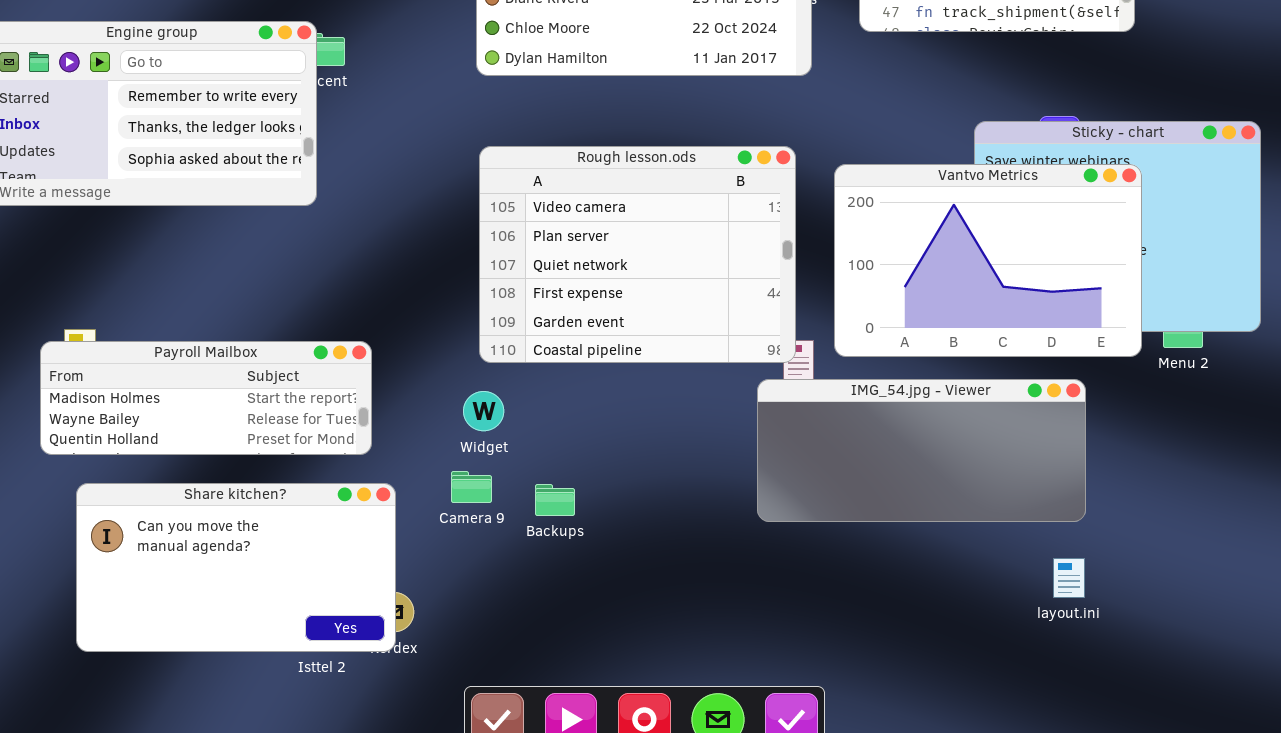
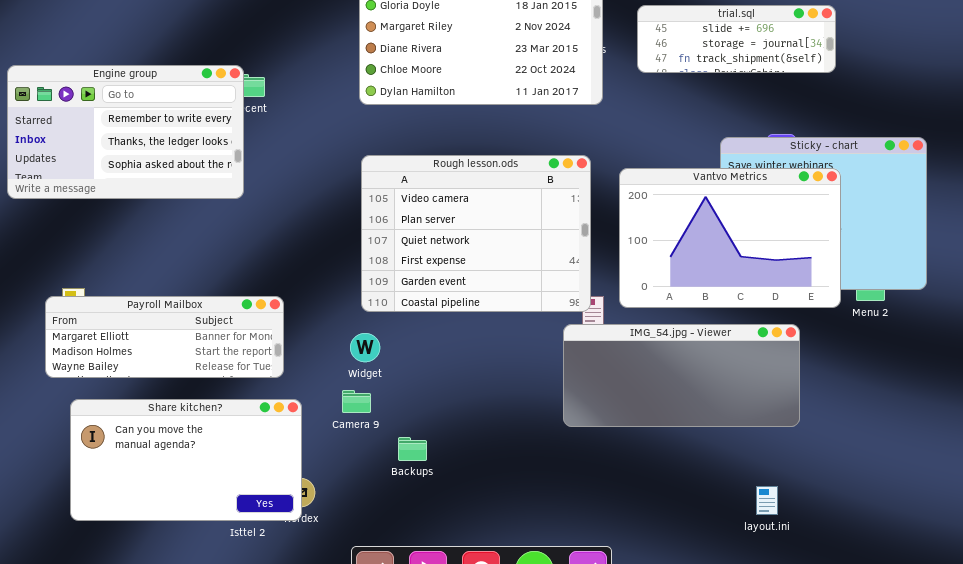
Payroll Mailbox: [40,341,372,455] -> [45,296,284,378], scrolled up 1 row
Backups: [535,484,575,516] -> [398,437,427,461], moved
layout.ini: [1053,558,1085,598] -> [756,486,778,515], moved

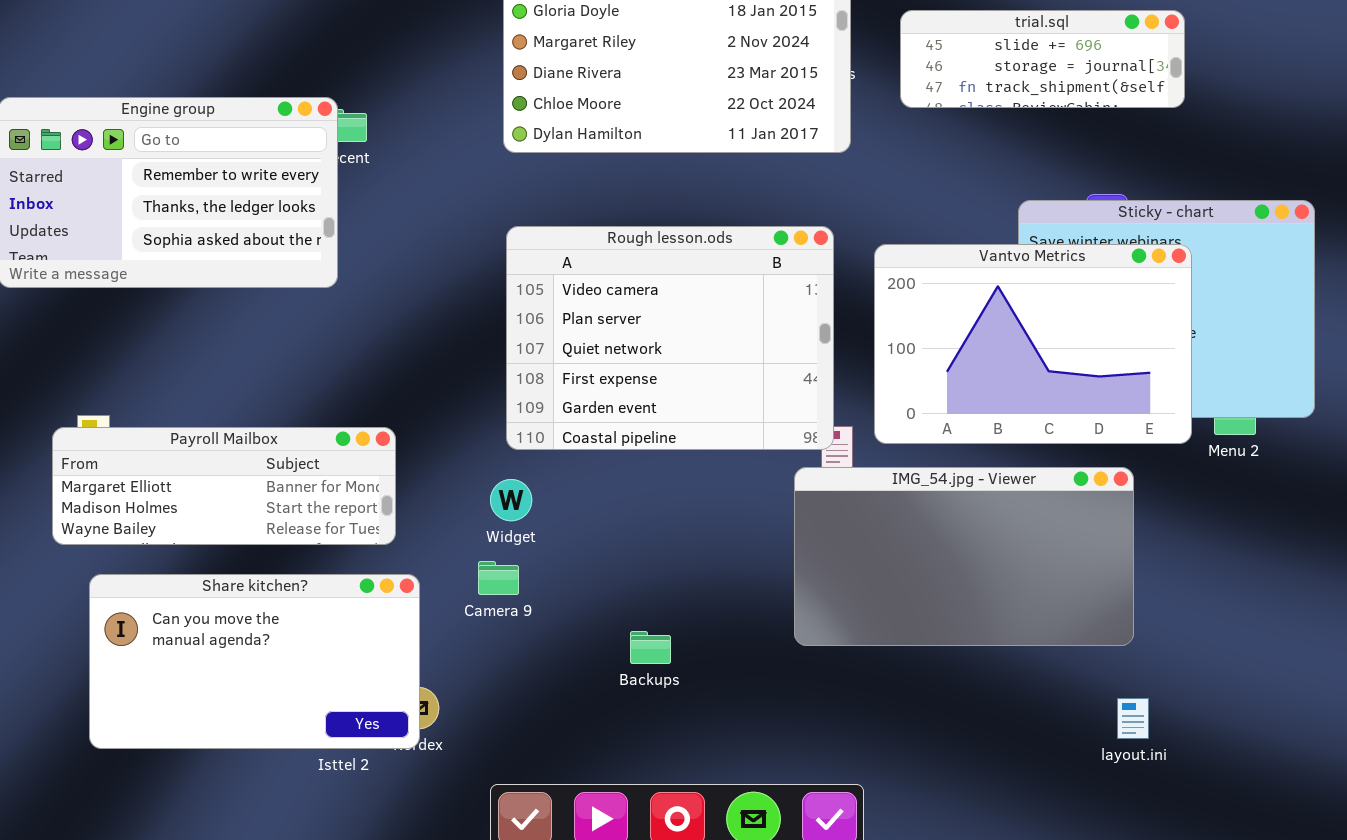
IMG_54.jpg - Viewer: [563,324,800,427] -> [794,467,1134,646], resized
Backups: [398,437,427,461] -> [630,631,671,664], moved
layout.ini: [756,486,778,515] -> [1117,698,1149,739], moved

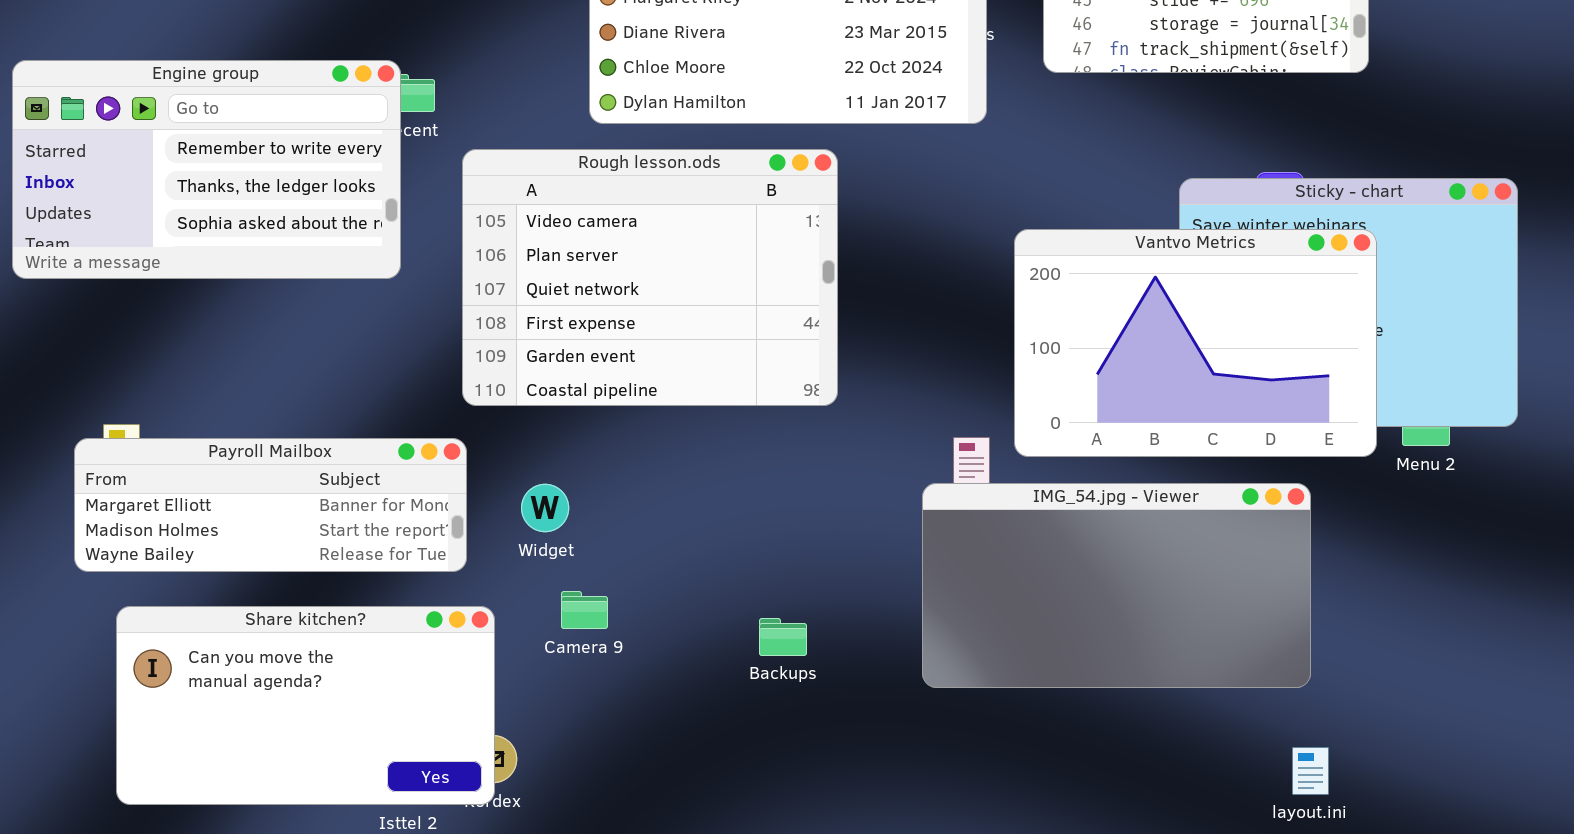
Rough lesson.ods: [506,226,834,450] -> [462,149,838,406], moved
Widget: [490,479,532,521] -> [521,484,569,532], moved
Backups: [630,631,671,664] -> [759,618,807,656], moved

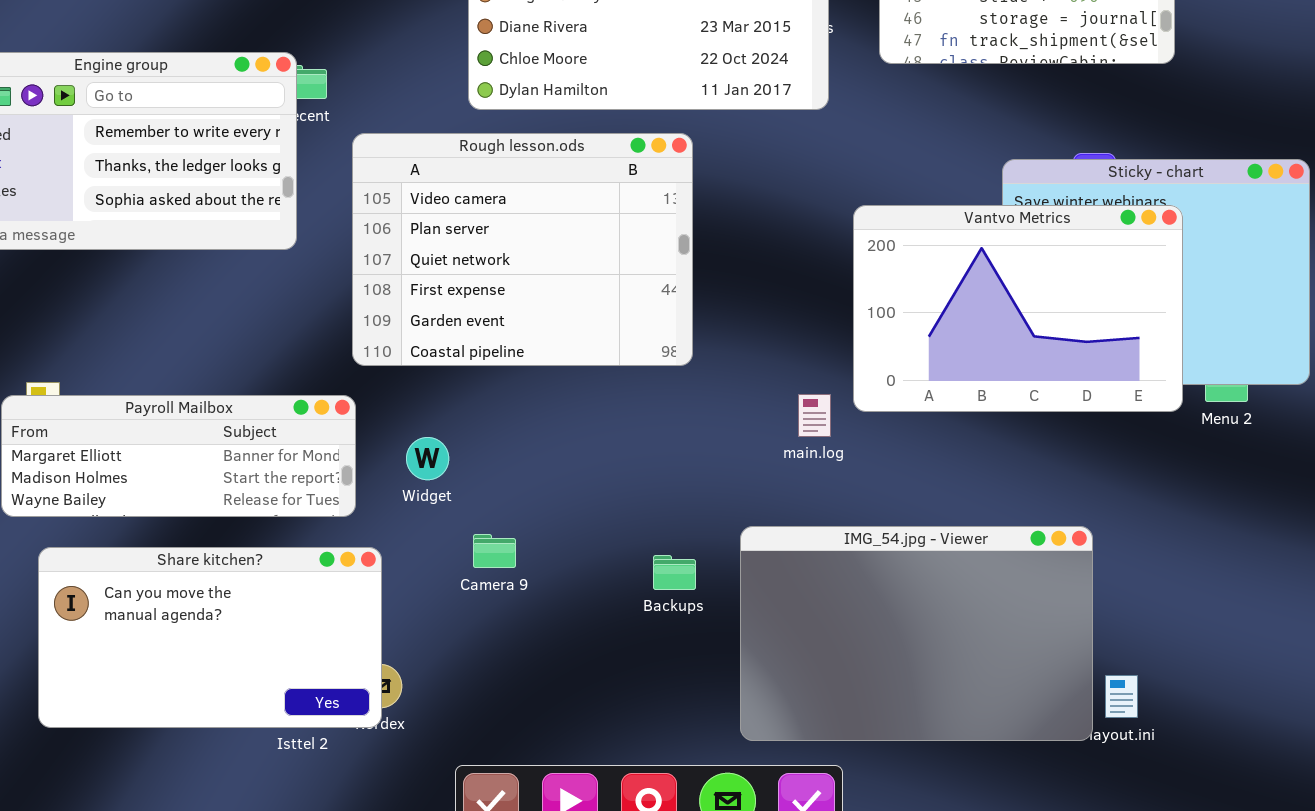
IMG_54.jpg - Viewer: [922,483,1311,688] -> [740,526,1093,741], moved, resized
Camera 9: [561,591,608,629] -> [473,534,516,568], moved
Backups: [759,618,807,656] -> [653,555,696,590], moved

